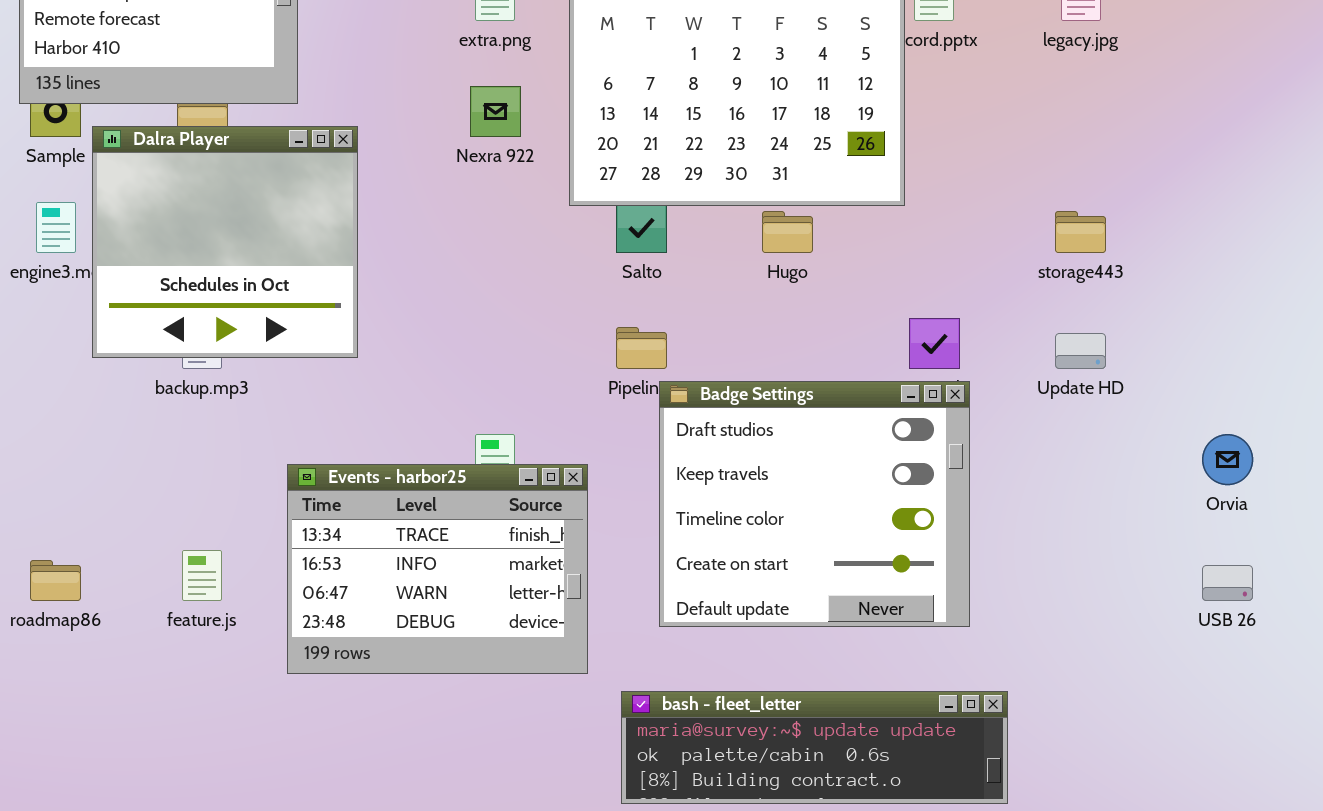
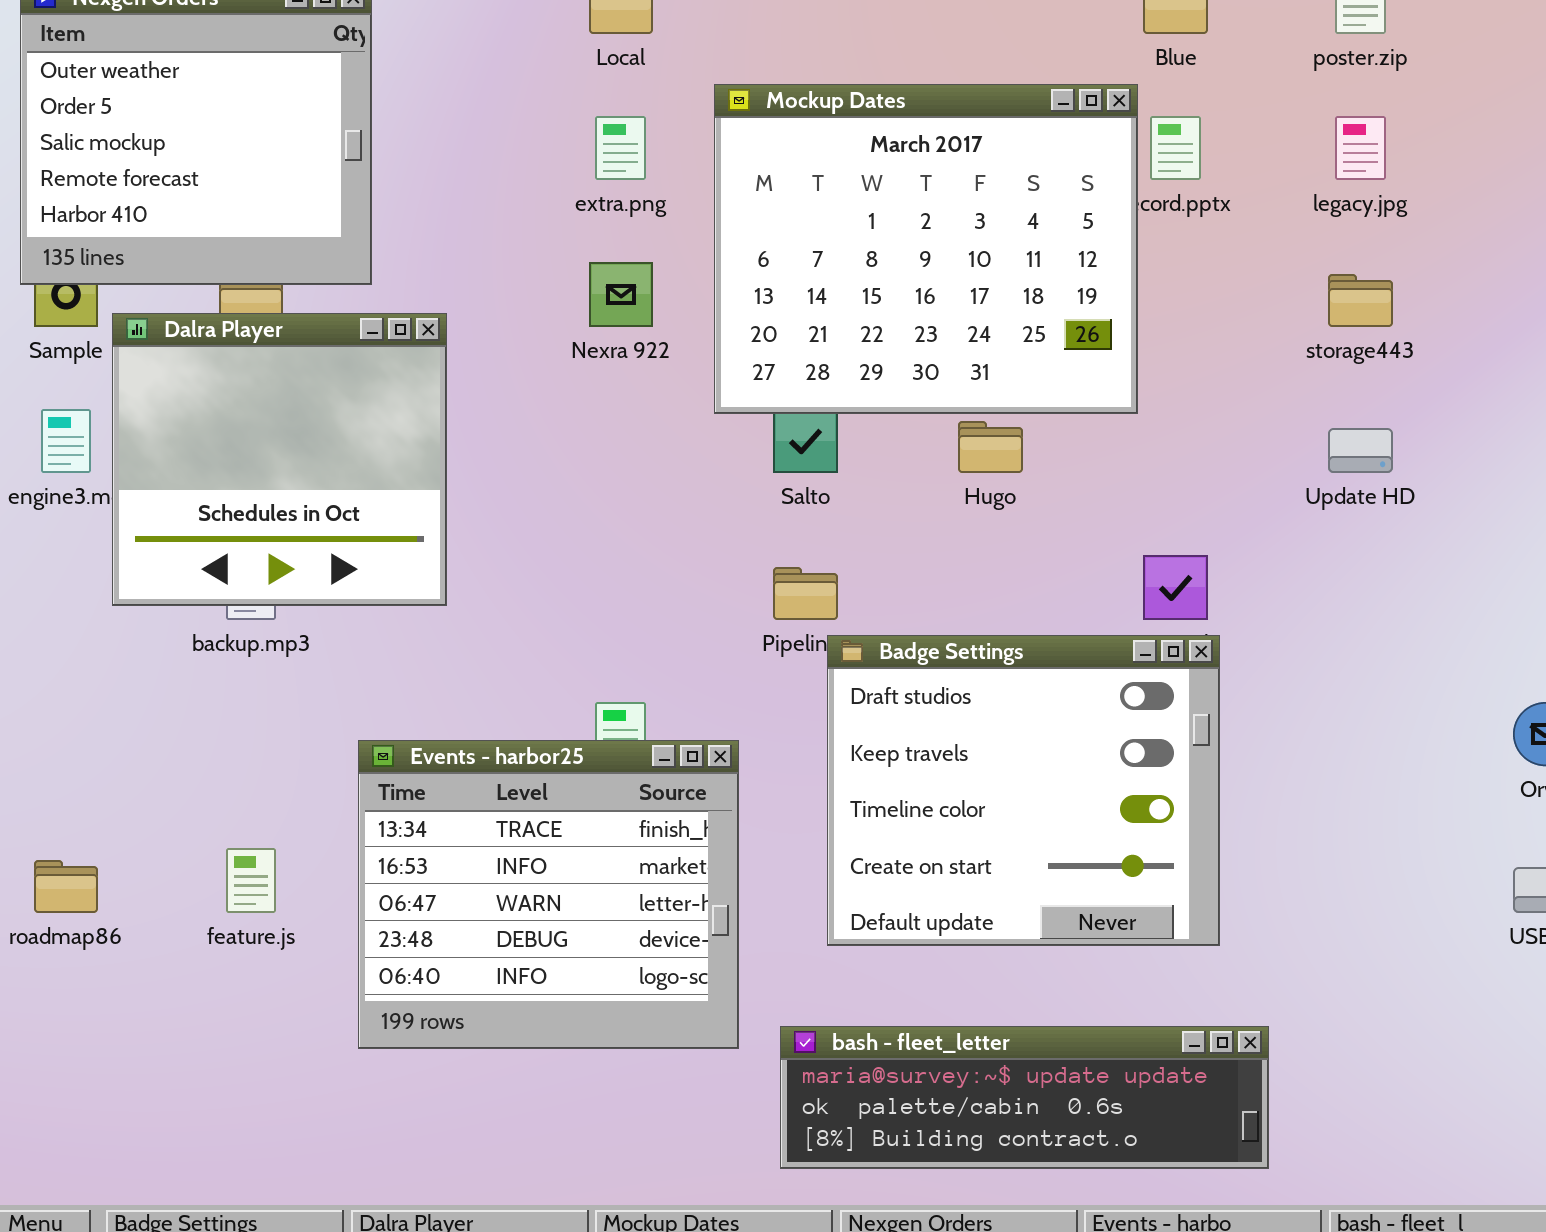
storage443: [1055,211,1106,253] -> [1328,274,1393,327], moved
Update HD: [1055,333,1106,369] -> [1328,428,1393,473], moved
Events - harbor25: [287,464,588,674] -> [358,740,739,1049], resized

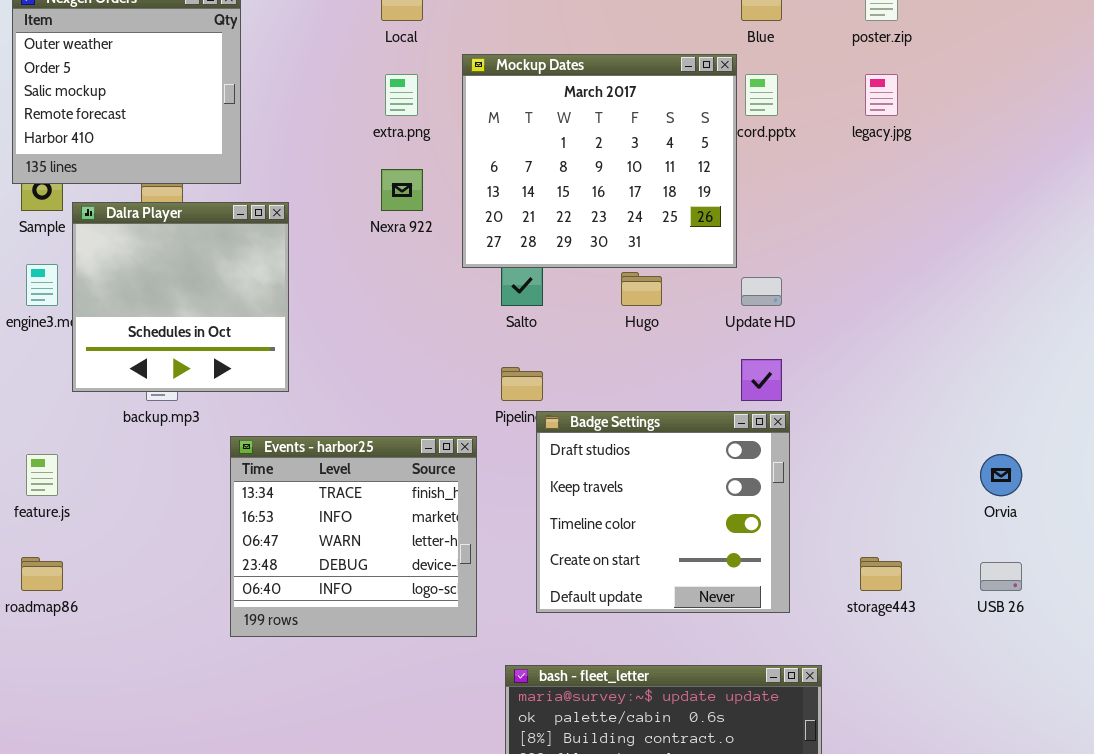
storage443: [1328,274,1393,327] -> [860,557,902,591], moved
Update HD: [1328,428,1393,473] -> [741,277,782,306], moved
Events - harbor25: [358,740,739,1049] -> [230,436,477,637], moved
feature.js: [226,848,276,913] -> [26,454,58,496], moved

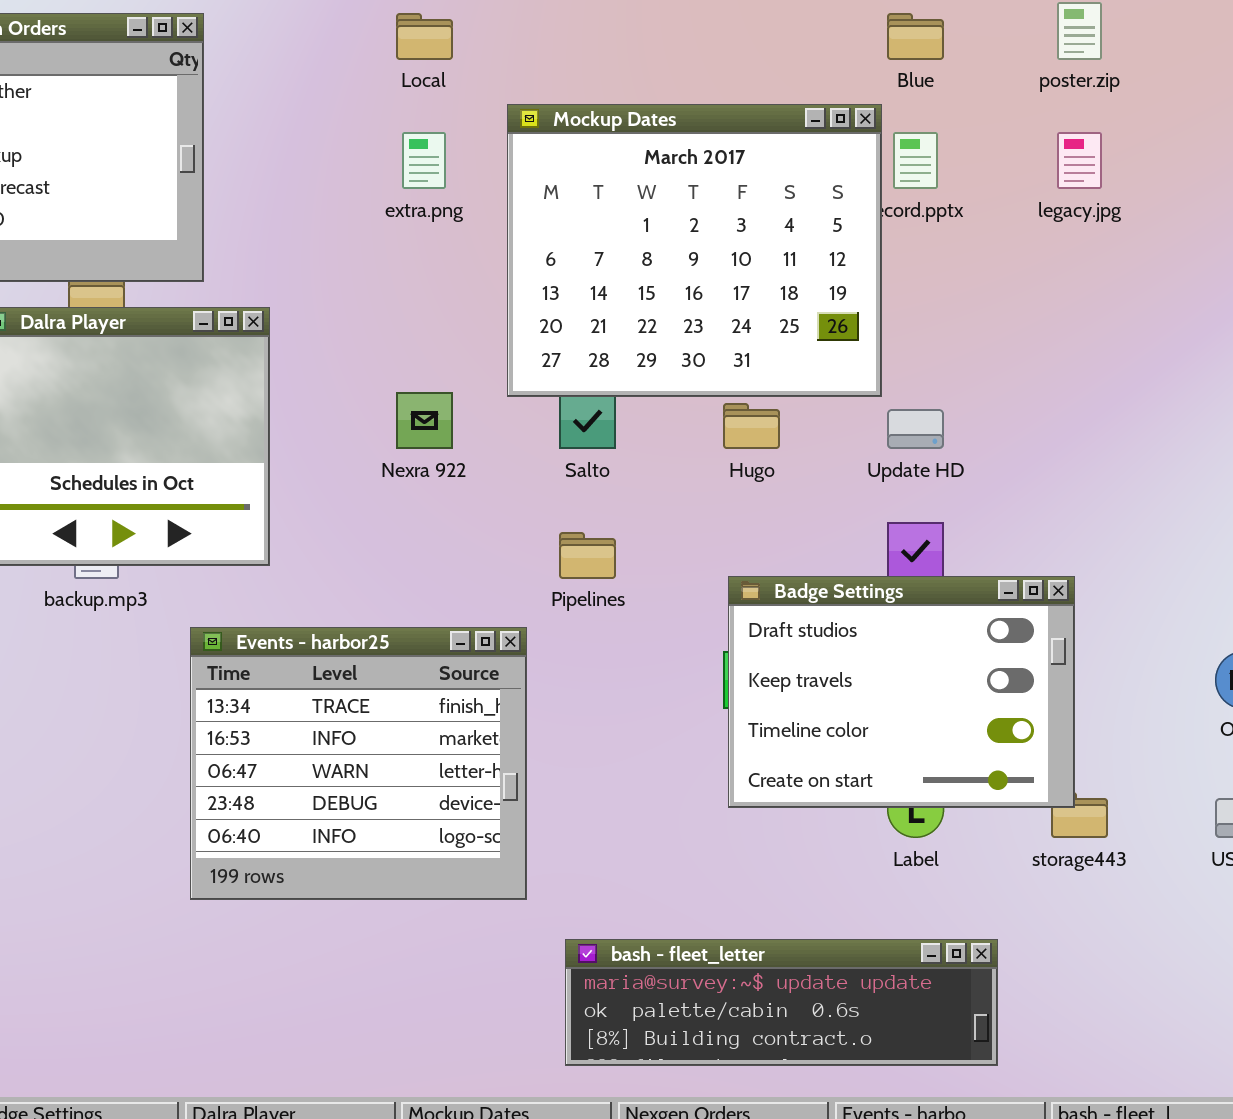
Nexra 922: [381,169,423,211] -> [396,392,453,449], moved
Badge Settings: [536,411,790,613] -> [728,576,1075,808], moved, resized

